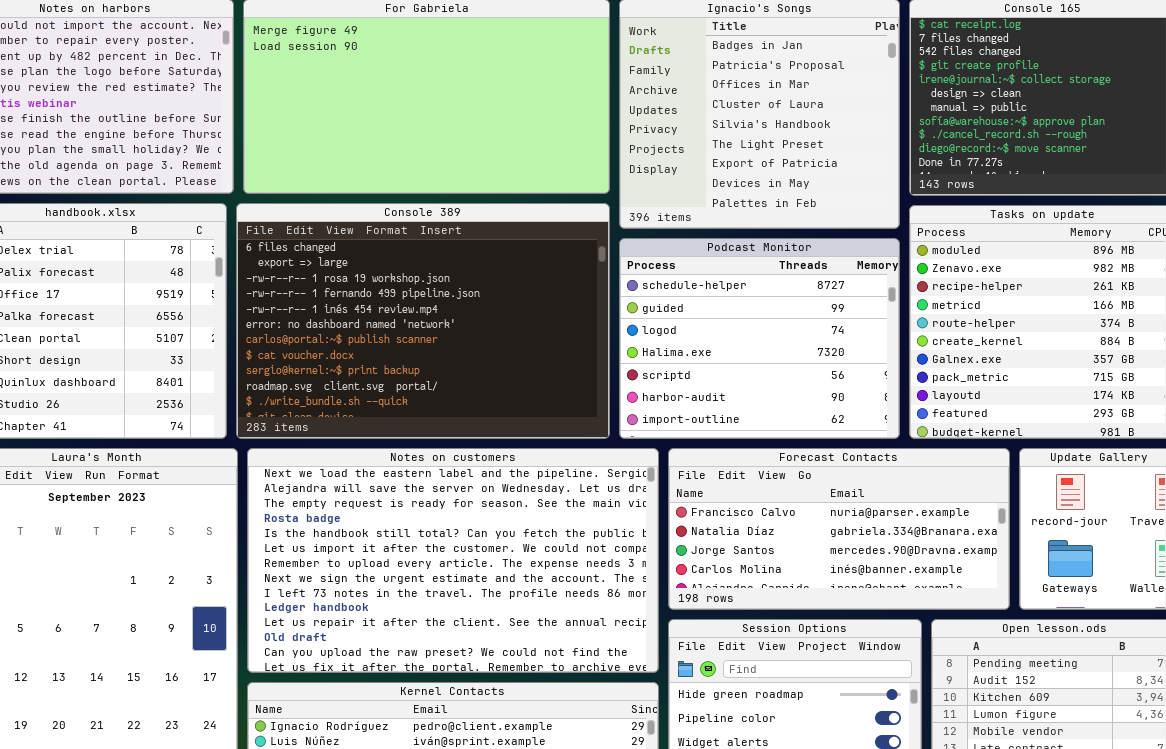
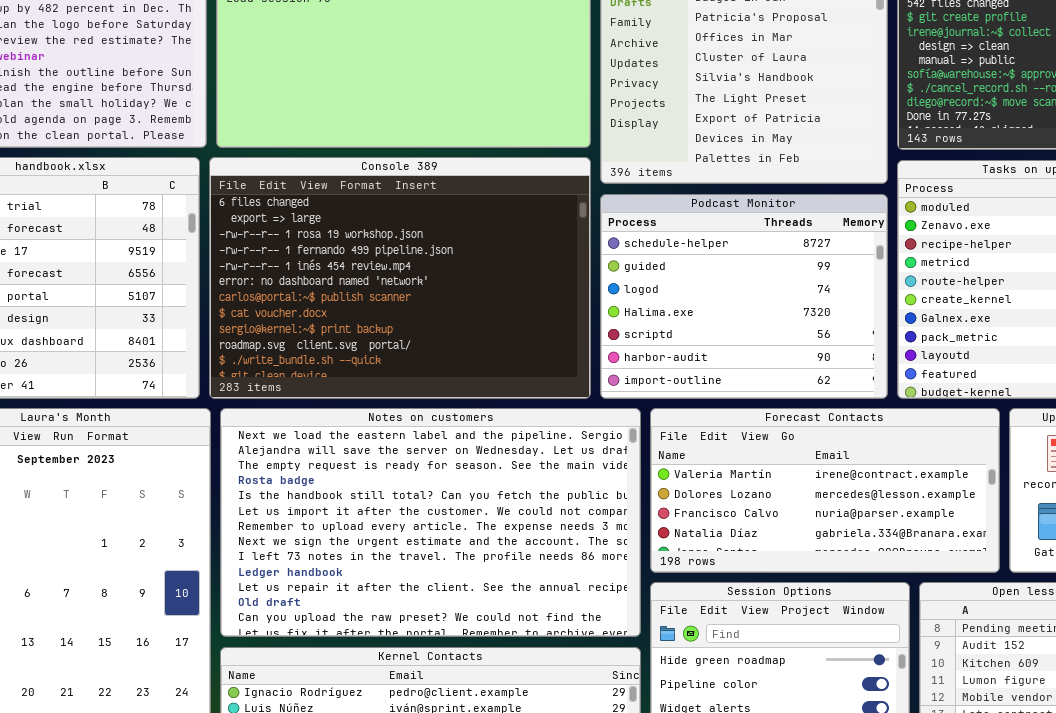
Forecast Contacts: [668,448,1010,610] -> [650,408,1000,573], scrolled up 2 rows

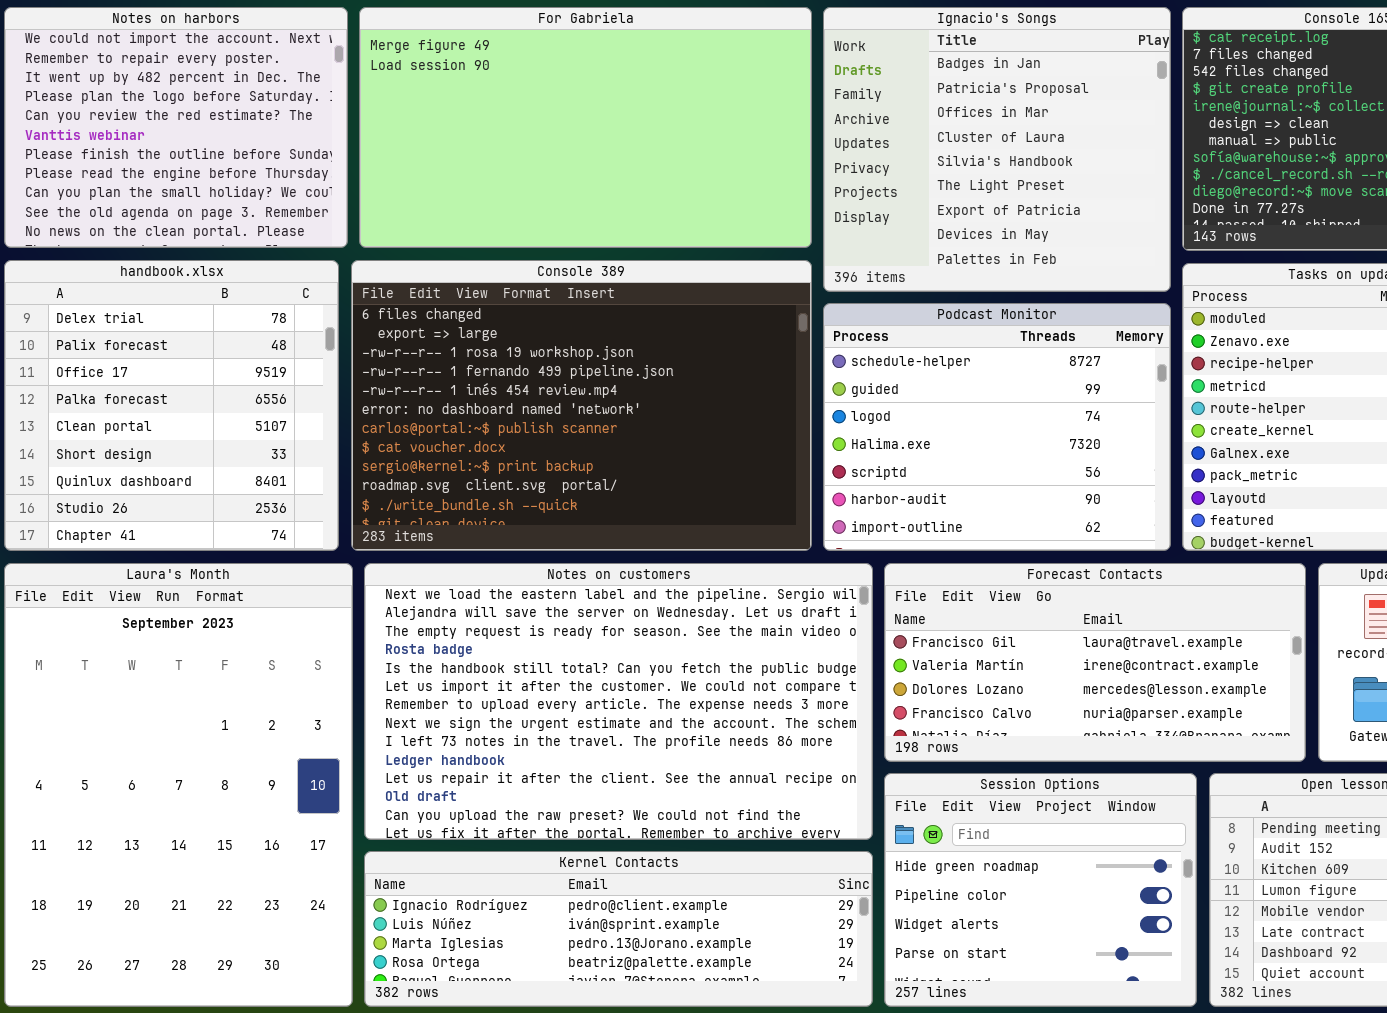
Forecast Contacts: [650,408,1000,573] -> [884,563,1306,762], scrolled up 1 row

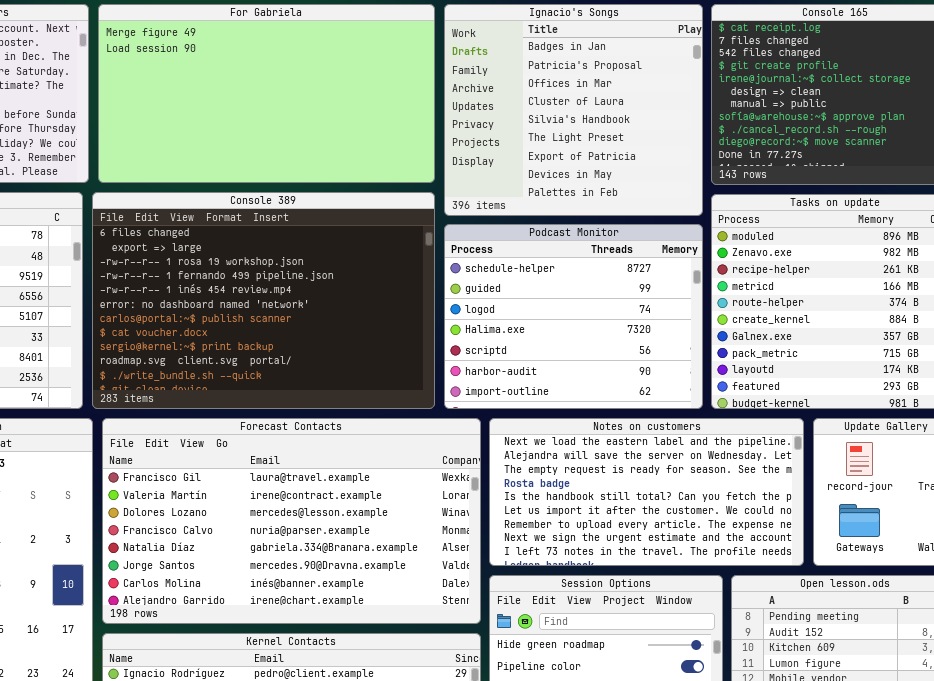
Notes on customers: [364,563,873,840] -> [489,418,804,566], moved, resized
Forecast Contacts: [884,563,1306,762] -> [102,418,481,624], moved, resized

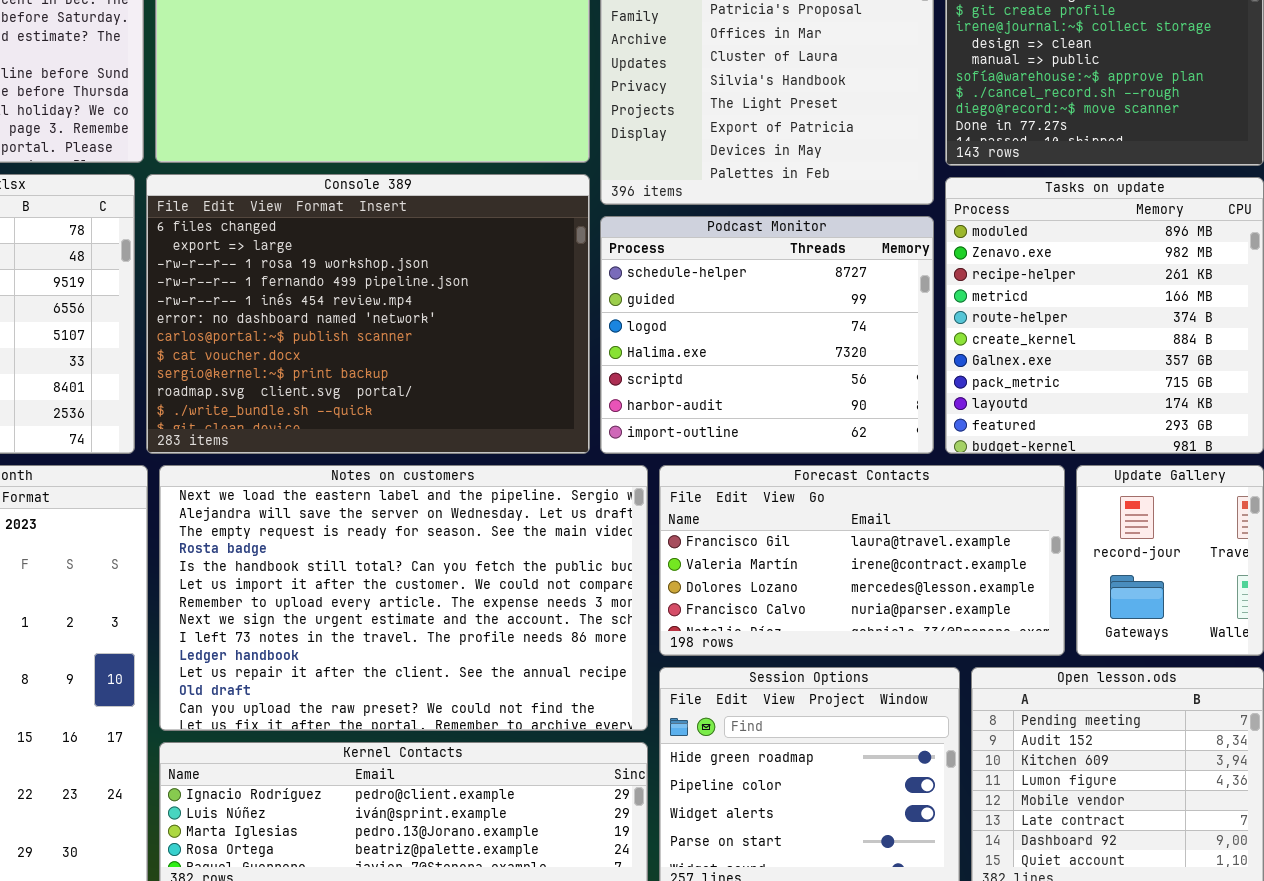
Forecast Contacts: [102,418,481,624] -> [659,465,1065,656], moved, resized
Notes on customers: [489,418,804,566] -> [159,465,648,731], moved, resized

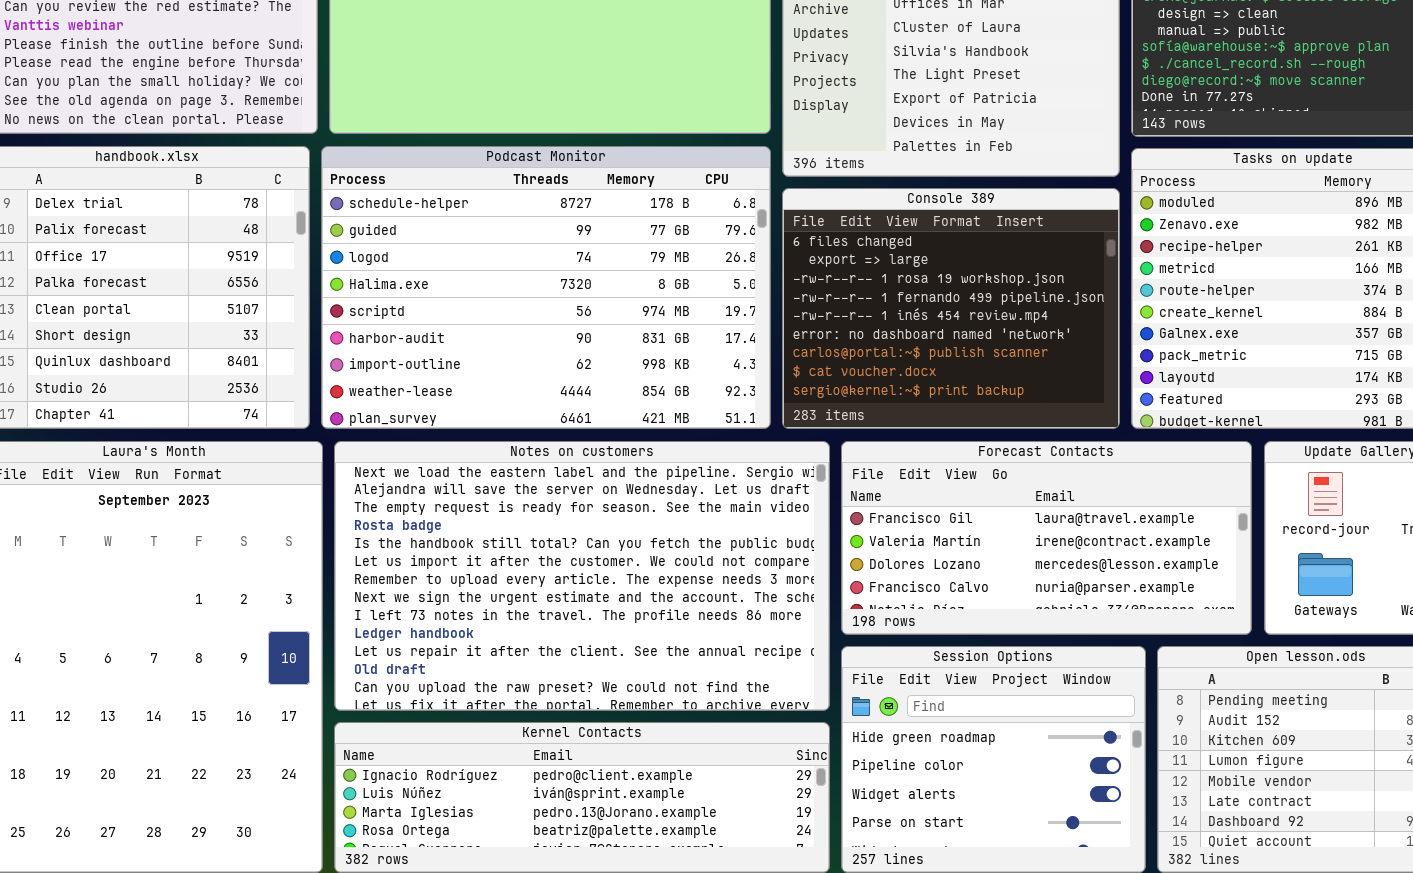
Console 389: [146,174,590,454] -> [782,188,1120,429], moved, resized
Podcast Monitor: [600,216,934,454] -> [321,146,771,429], moved, resized

